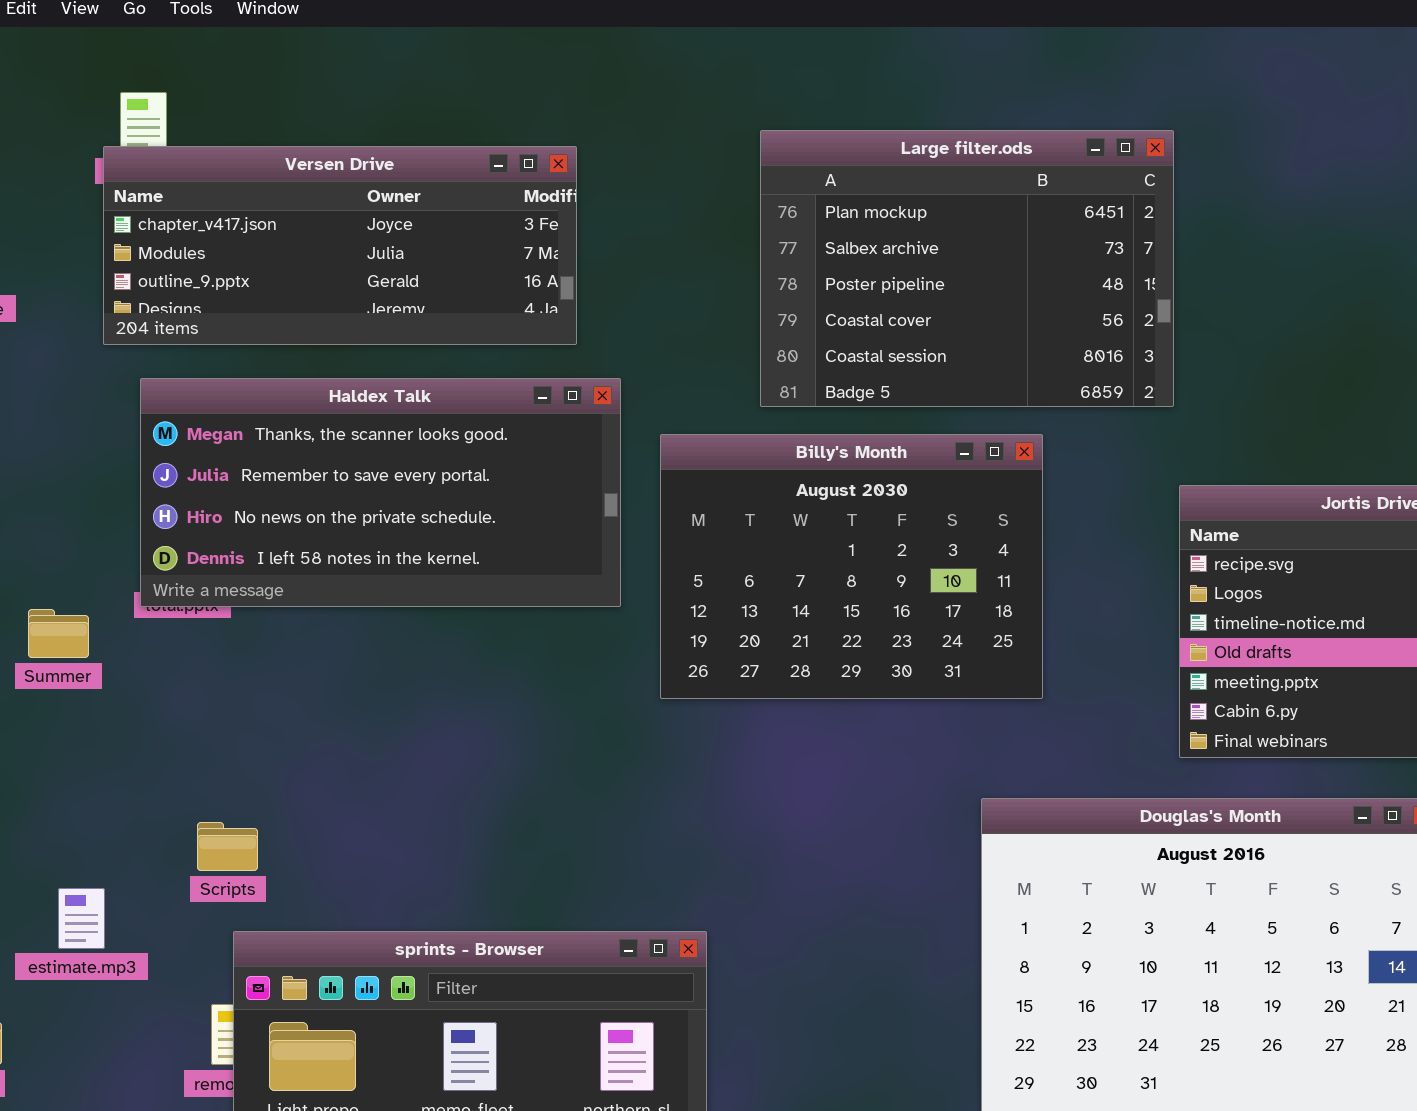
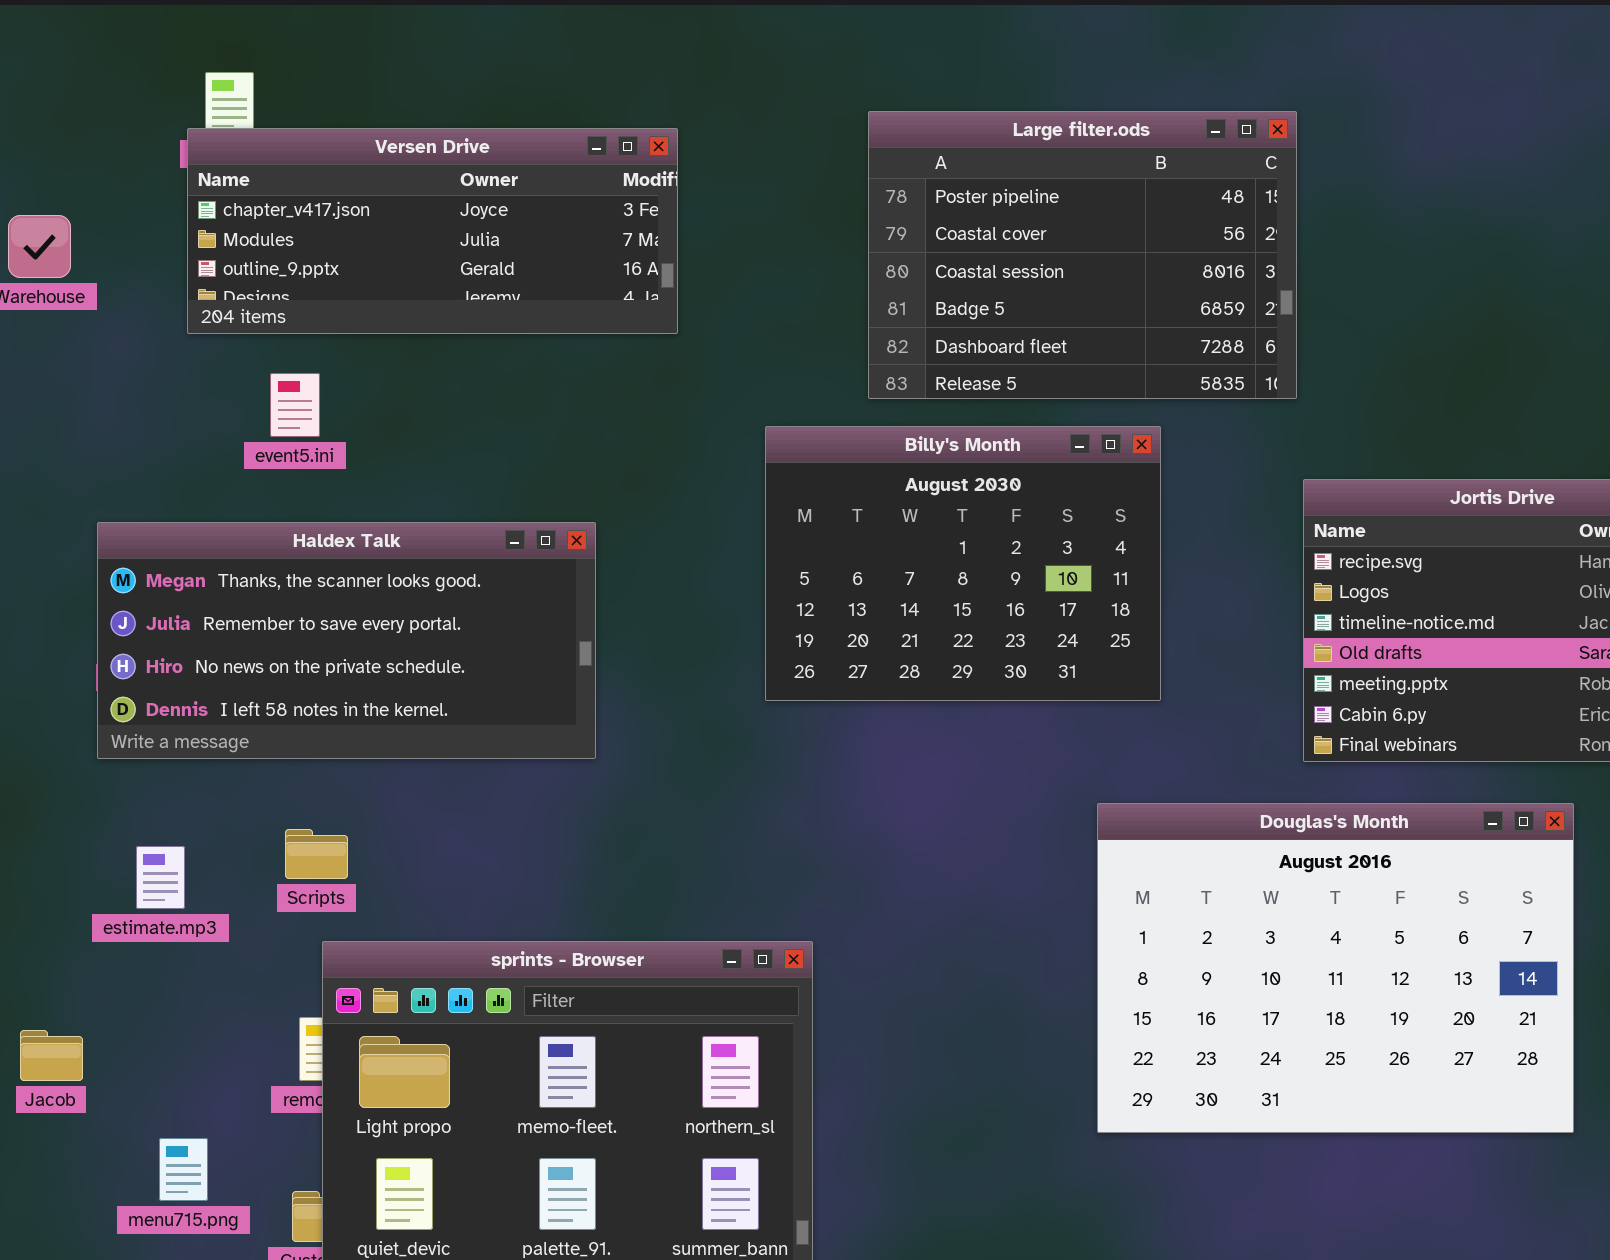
Large filter.ods: [760,130,1174,407] -> [868,111,1297,399], scrolled down 2 rows
Haldex Talk: [140,378,621,607] -> [97,522,596,759], moved
estimate.mp3: [58,888,105,949] -> [136,846,185,909], moved

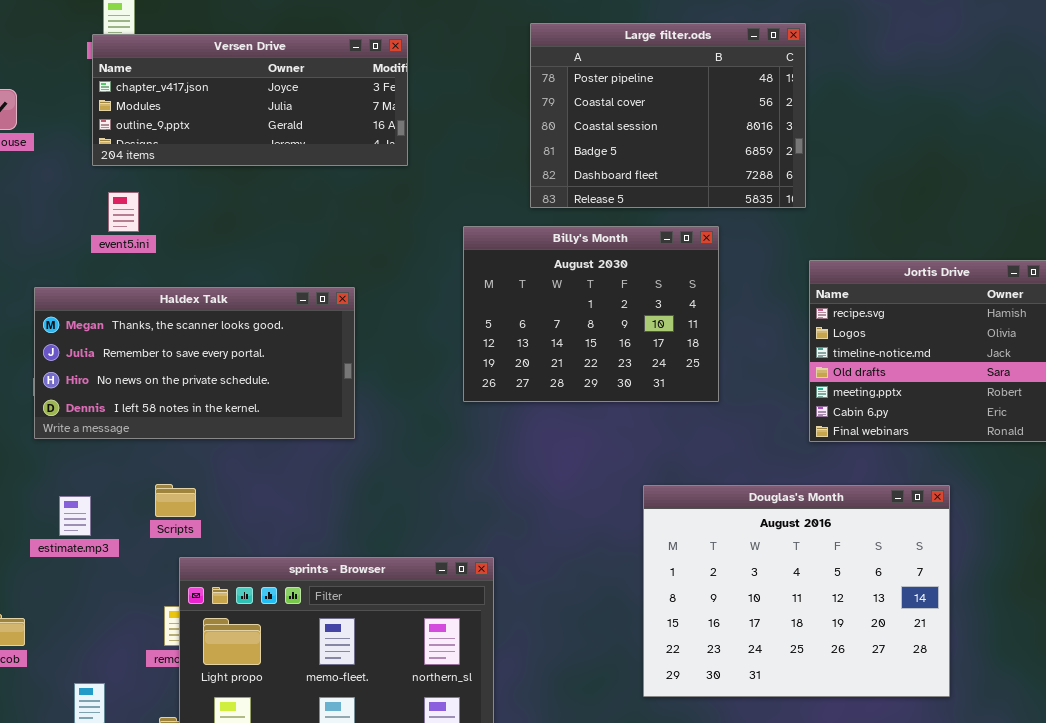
event5.ini: [270,373,320,437] -> [108,192,139,232], moved
Douglas's Month: [1097,803,1574,1133] -> [643,485,950,697], moved

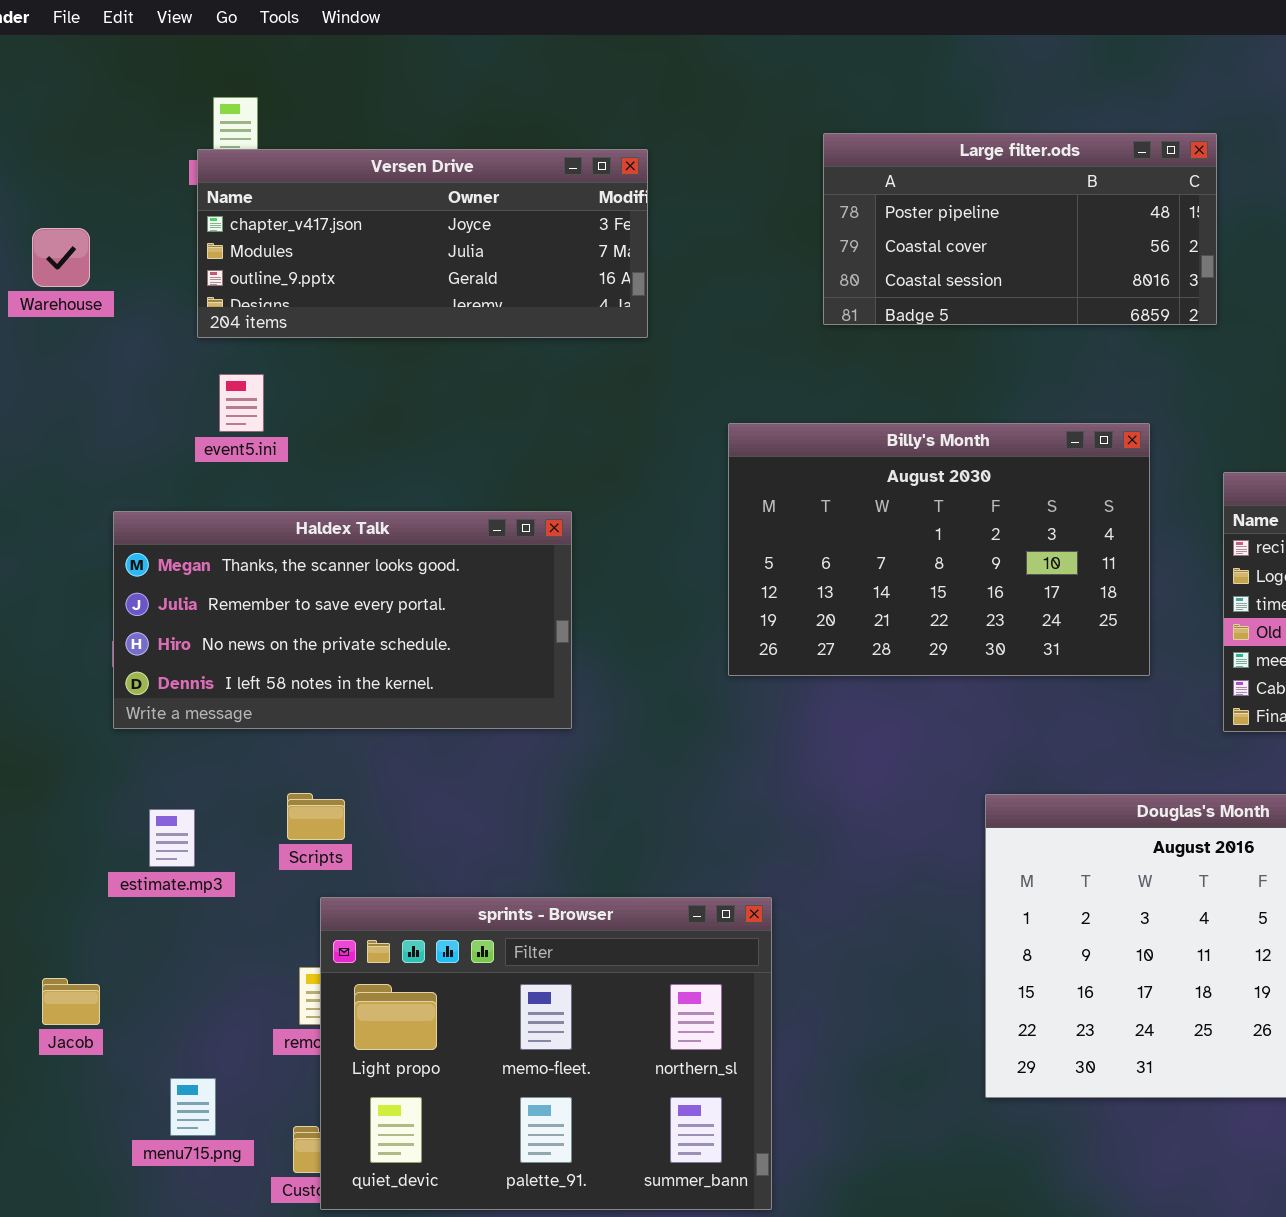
Large filter.ods: [530,23,806,208] -> [823,133,1217,325], resized
Billy's Month: [463,226,719,402] -> [728,423,1150,676], resized

